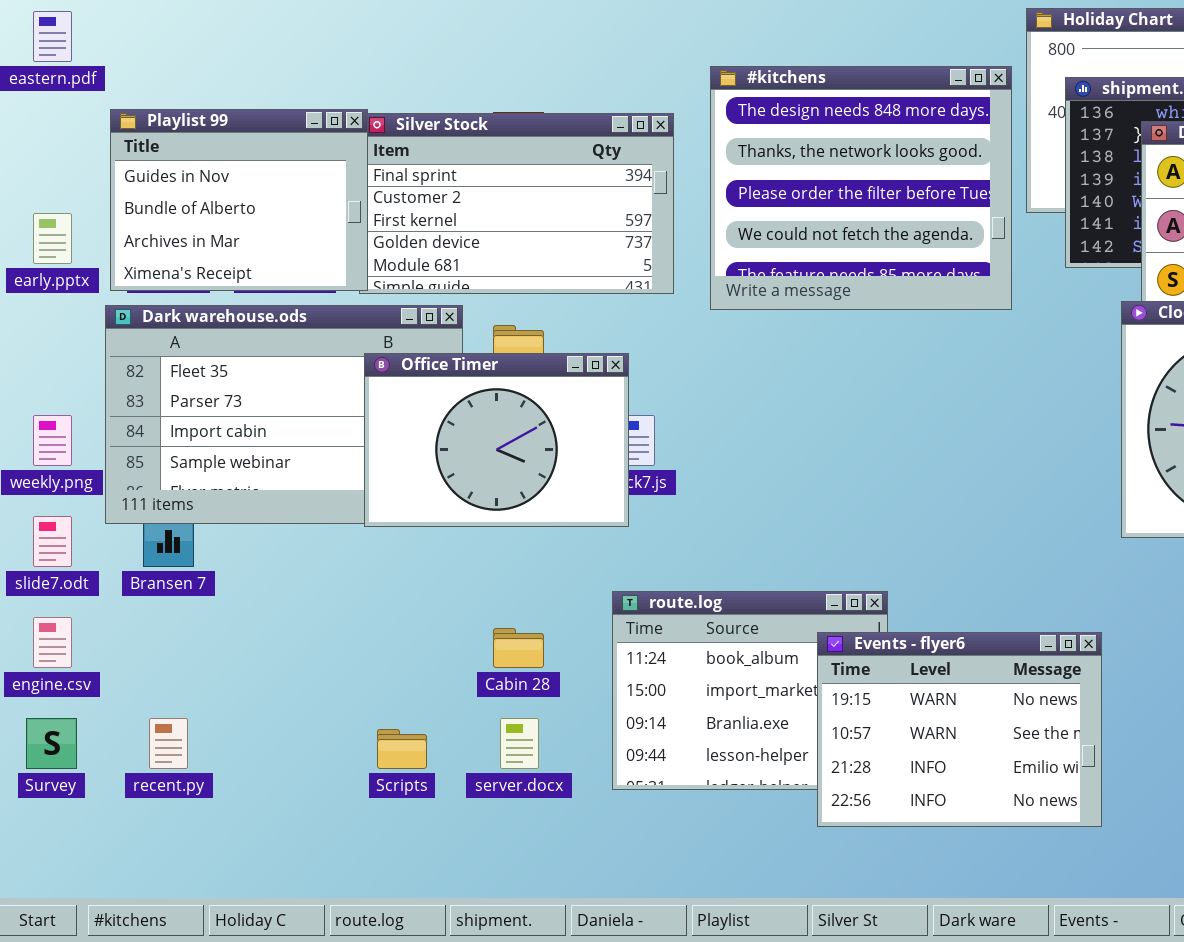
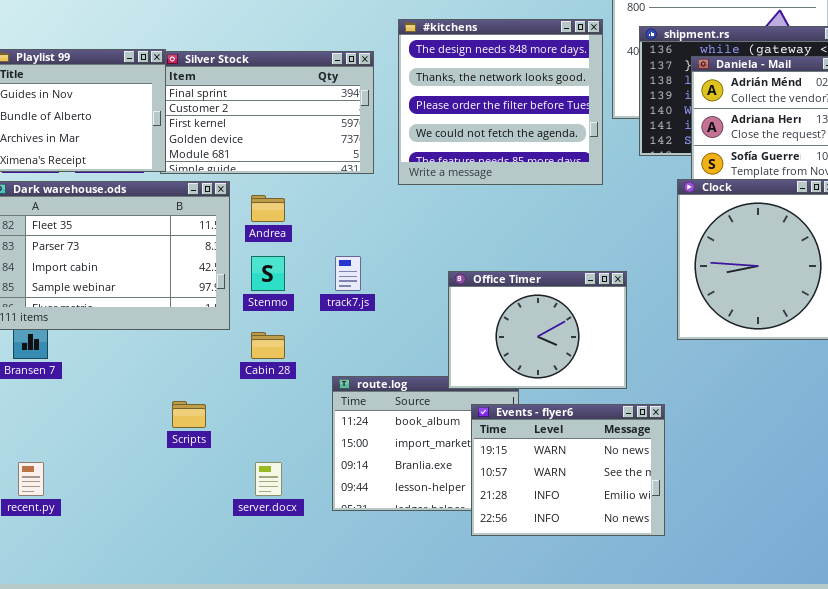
Office Timer: [364,353,629,527] -> [448,271,627,389], moved
Cabin 28: [493,628,544,668] -> [251,332,285,359], moved
Scripts: [377,729,427,769] -> [172,401,206,428], moved

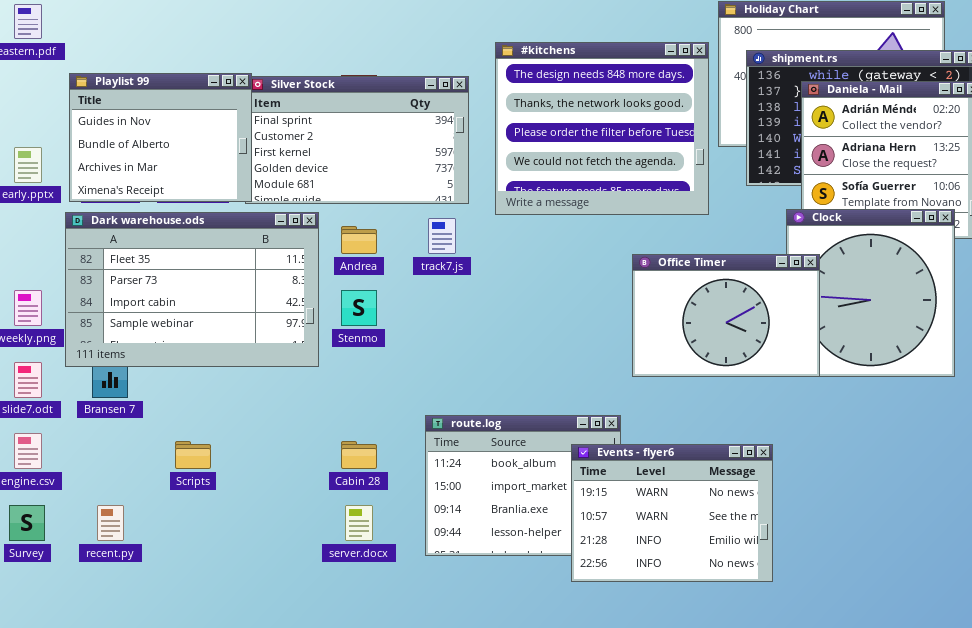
track7.js: [335,256,361,291] -> [428,218,456,254], moved
Office Timer: [448,271,627,389] -> [632,254,820,377], moved
Cabin 28: [251,332,285,359] -> [341,441,377,469], moved
Scripts: [172,401,206,428] -> [175,441,211,469], moved

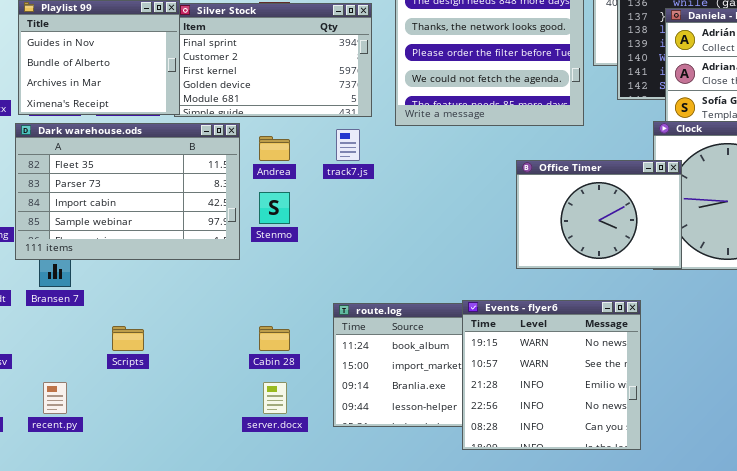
Events - flyer6: [571,444,773,582] -> [462,300,641,450], resized

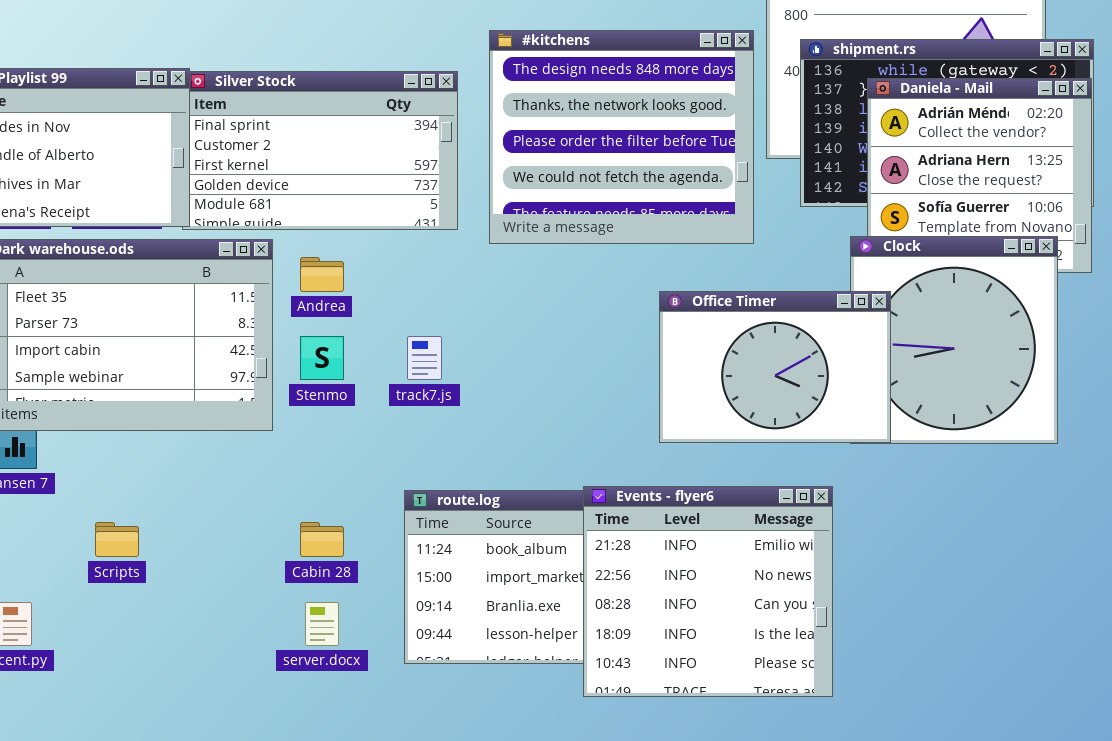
track7.js: [336,129,360,161] -> [407,336,442,380], moved
Events - flyer6: [462,300,641,450] -> [583,486,833,697], scrolled down 2 rows

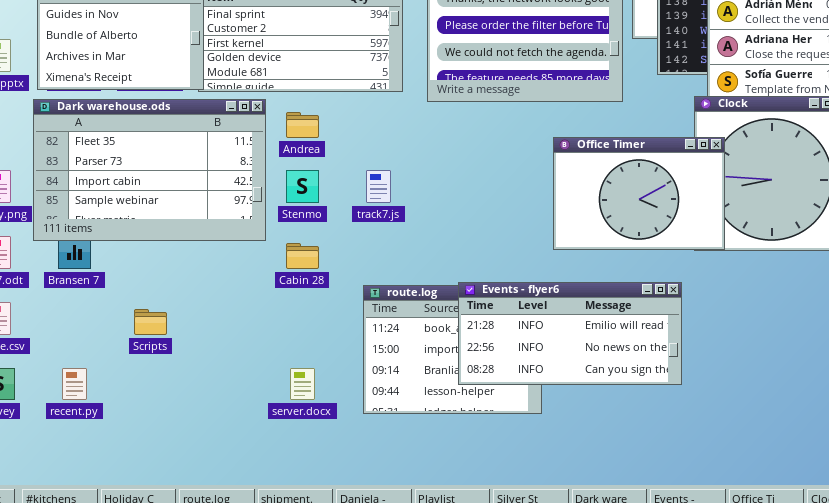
Events - flyer6: [583,486,833,697] -> [458,282,682,385], resized
Cabin 28: [300,522,344,557] -> [286,243,319,269], moved

